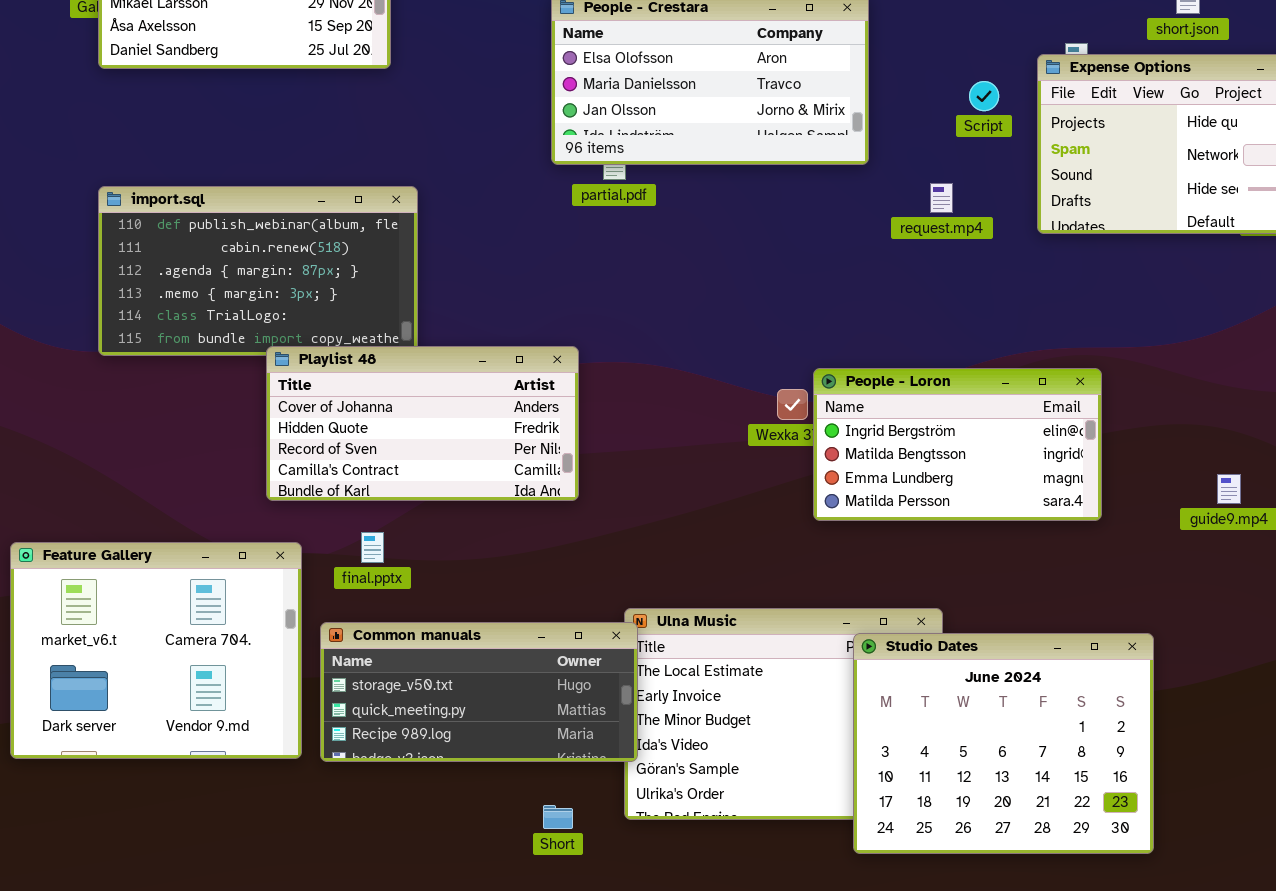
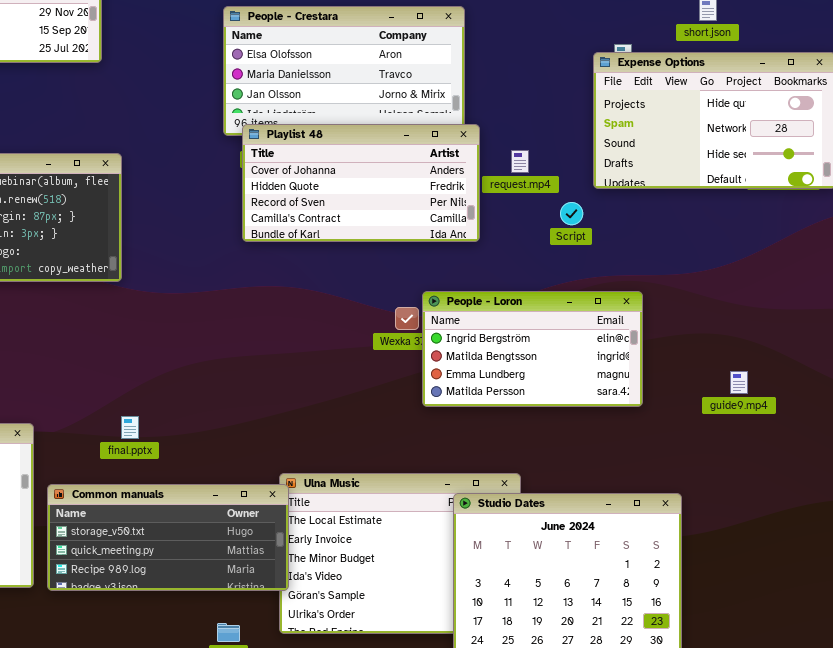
Script: [969,81,999,111] -> [560,202,583,225], moved
Playlist 48: [266,346,579,501] -> [242,124,480,242], moved
final.pptx: [361,532,384,563] -> [121,416,139,439], moved

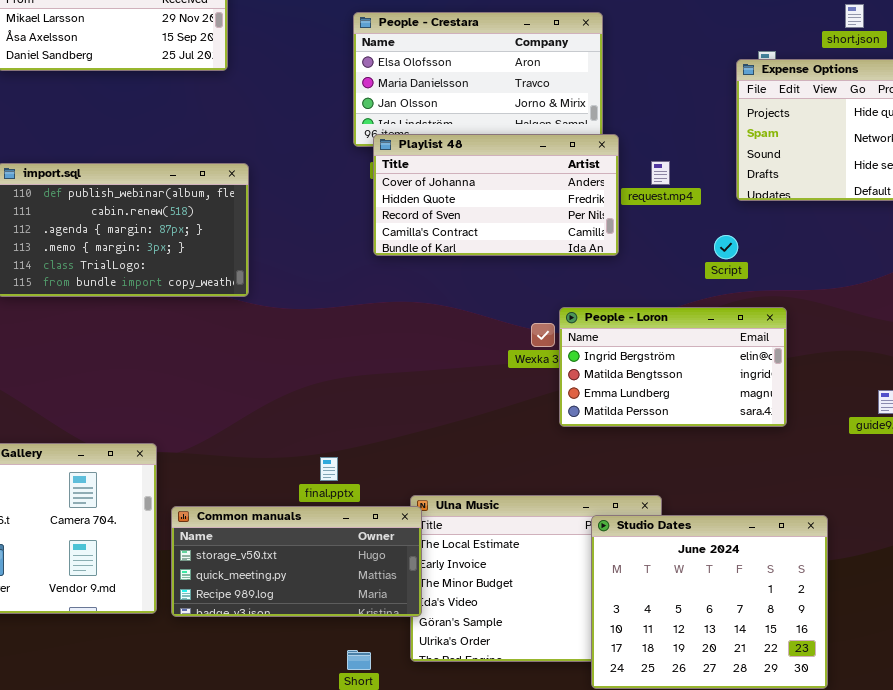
Script: [560,202,583,225] -> [714,235,738,259], moved
final.pptx: [121,416,139,439] -> [320,457,338,481], moved

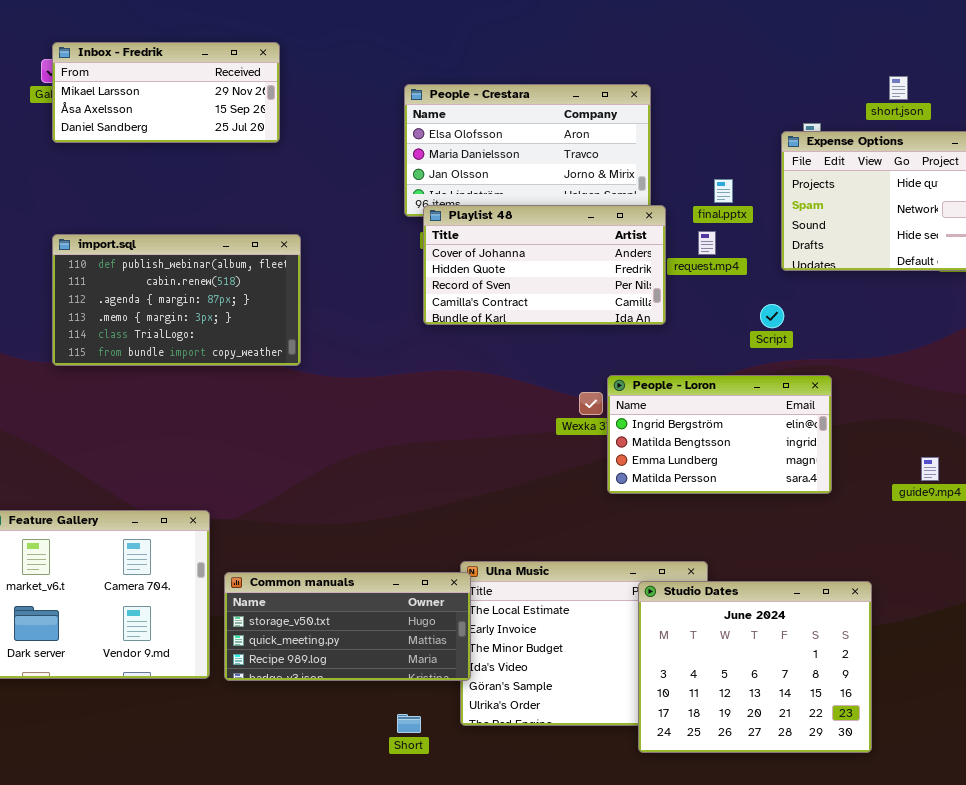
final.pptx: [320,457,338,481] -> [714,179,733,203], moved

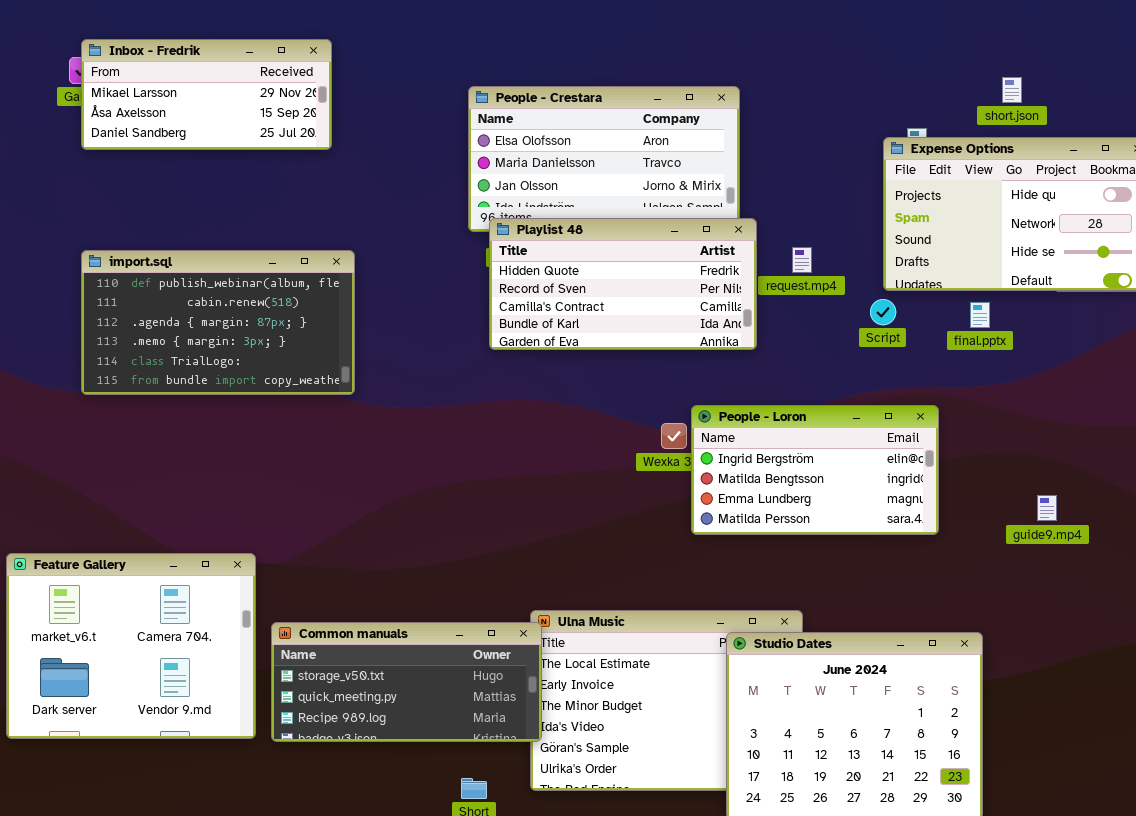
final.pptx: [714,179,733,203] -> [970,302,990,328], moved
Playlist 48: [423,205,666,325] -> [489,218,757,350], scrolled down 1 row
Script: [760,304,784,328] -> [870,299,896,325], moved

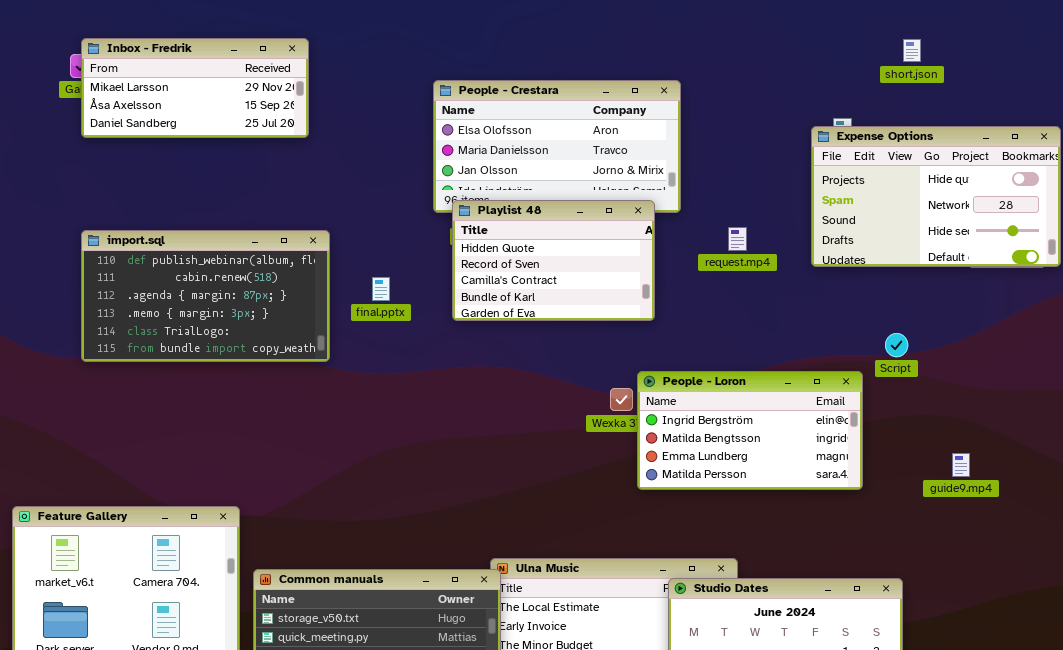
short.json: [1002,77,1022,103] -> [903,39,921,62], moved
Playlist 48: [489,218,757,350] -> [452,200,655,321], resized
Script: [870,299,896,325] -> [885,333,908,357], moved
final.pptx: [970,302,990,328] -> [372,277,390,301], moved

